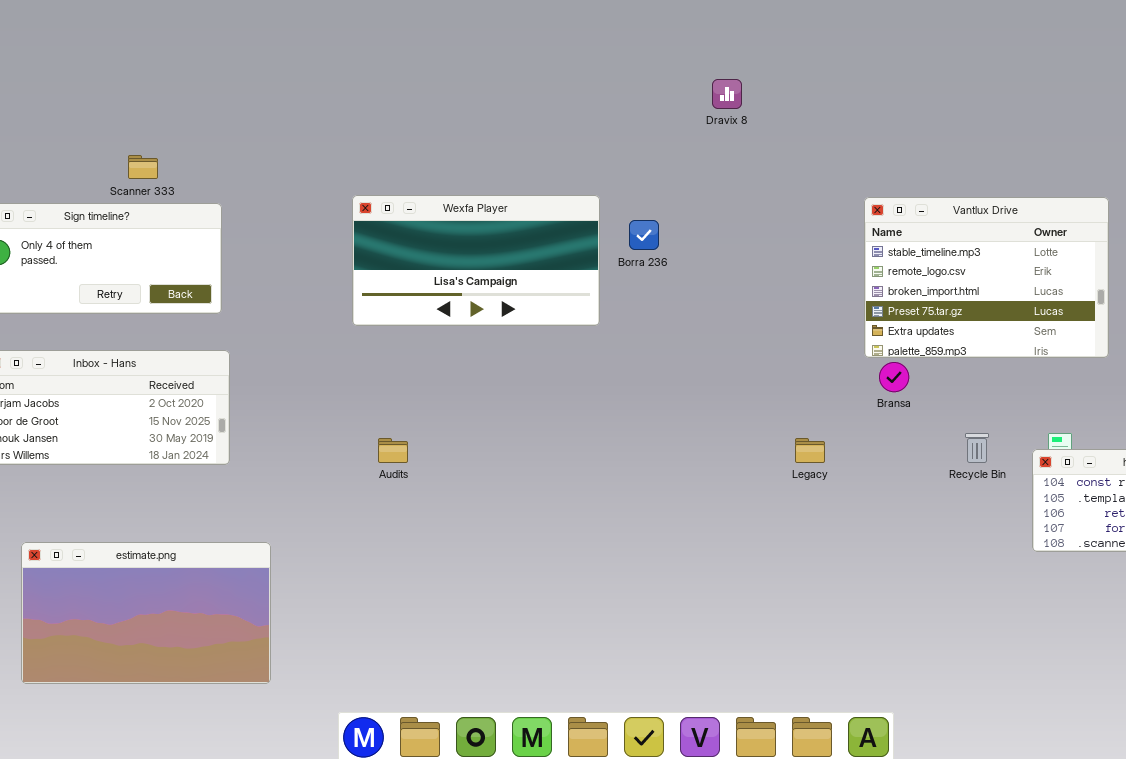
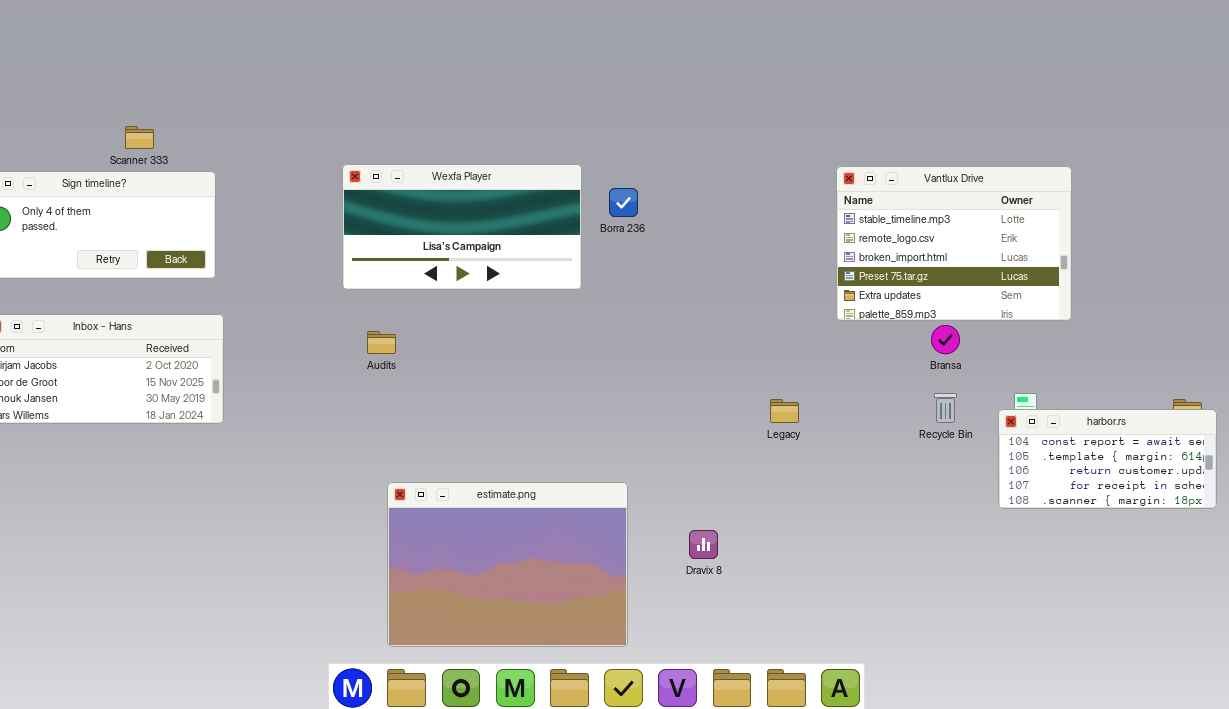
Dravix 8: [712,79,742,109] -> [689,530,718,559], moved
Bransa: [879,362,909,392] -> [931,325,960,354], moved
Audits: [378,438,408,463] -> [367,331,396,354], moved
estimate.png: [21,542,271,684] -> [387,482,628,647], moved, resized

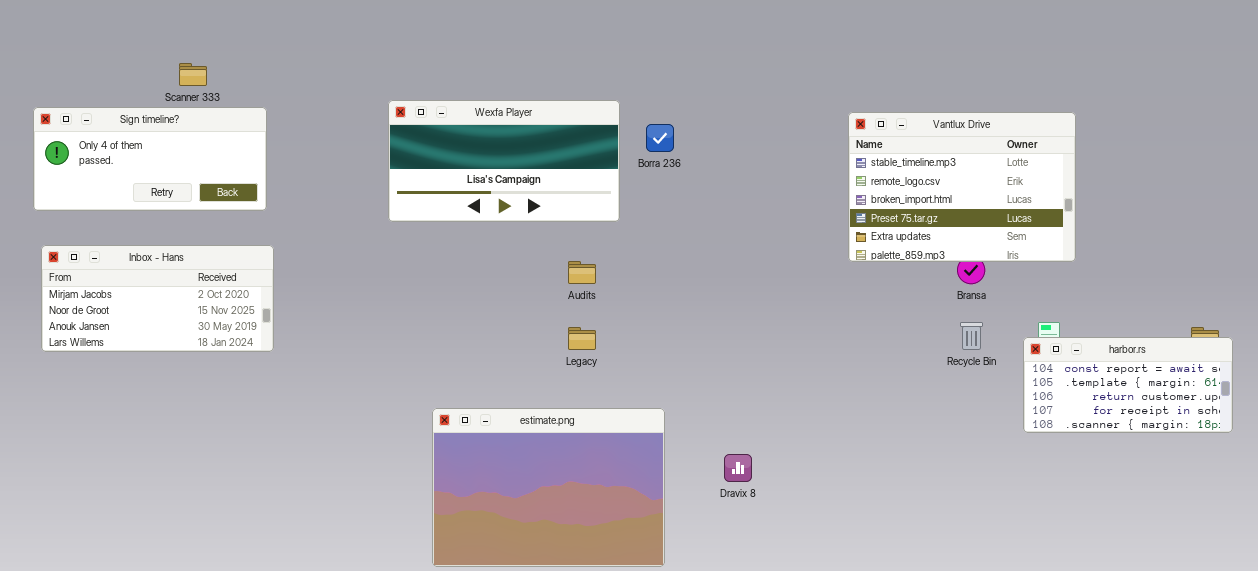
Vantlux Drive: [836,166,1072,321] -> [848,112,1076,262], moved
Audits: [367,331,396,354] -> [568,261,596,284], moved
Legacy: [770,399,799,423] -> [568,327,596,350], moved

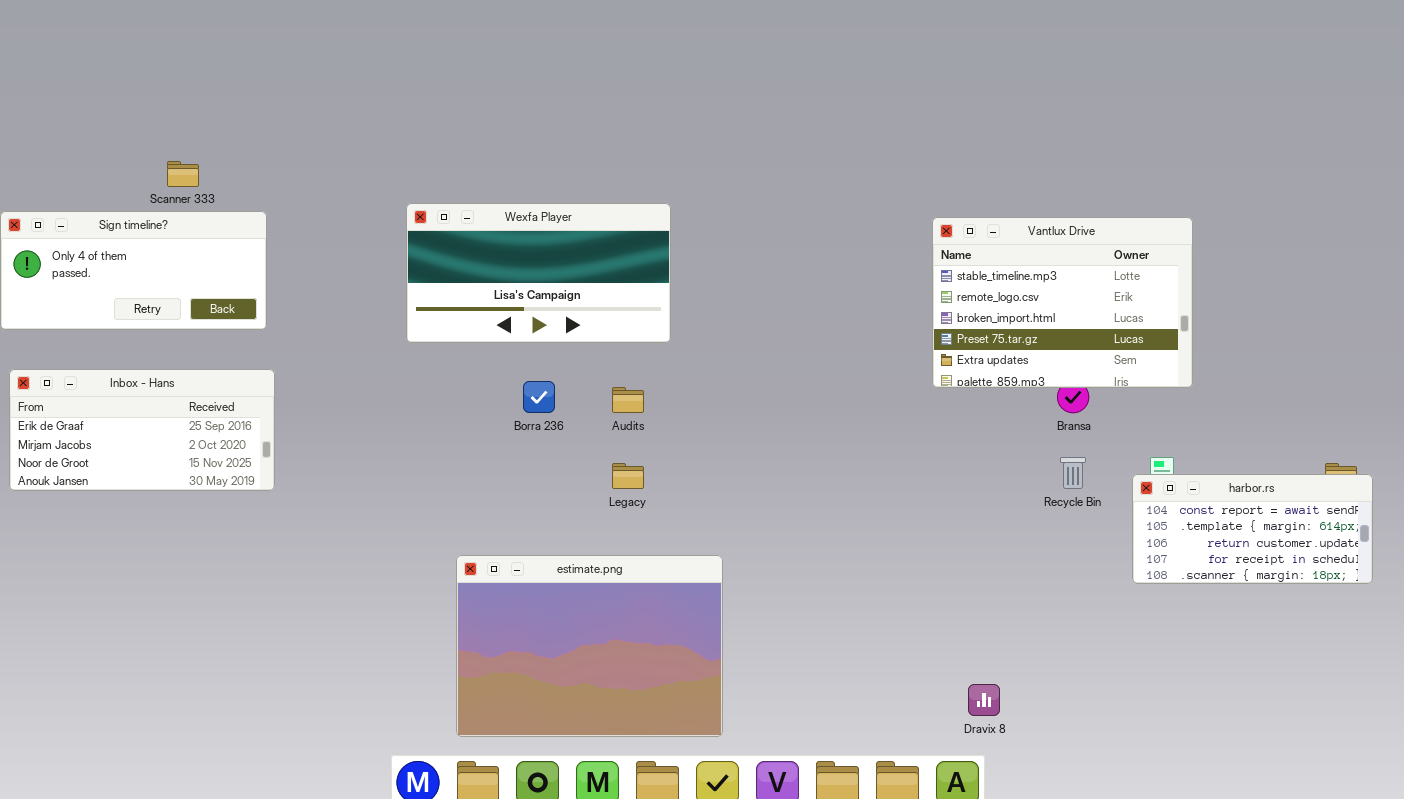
Borra 236: [646,124,674,152] -> [523,381,555,413], moved
Inbox - Hans: [41,245,274,352] -> [9,369,275,491], scrolled up 1 row
Dravix 8: [724,454,752,482] -> [968,684,1000,716], moved

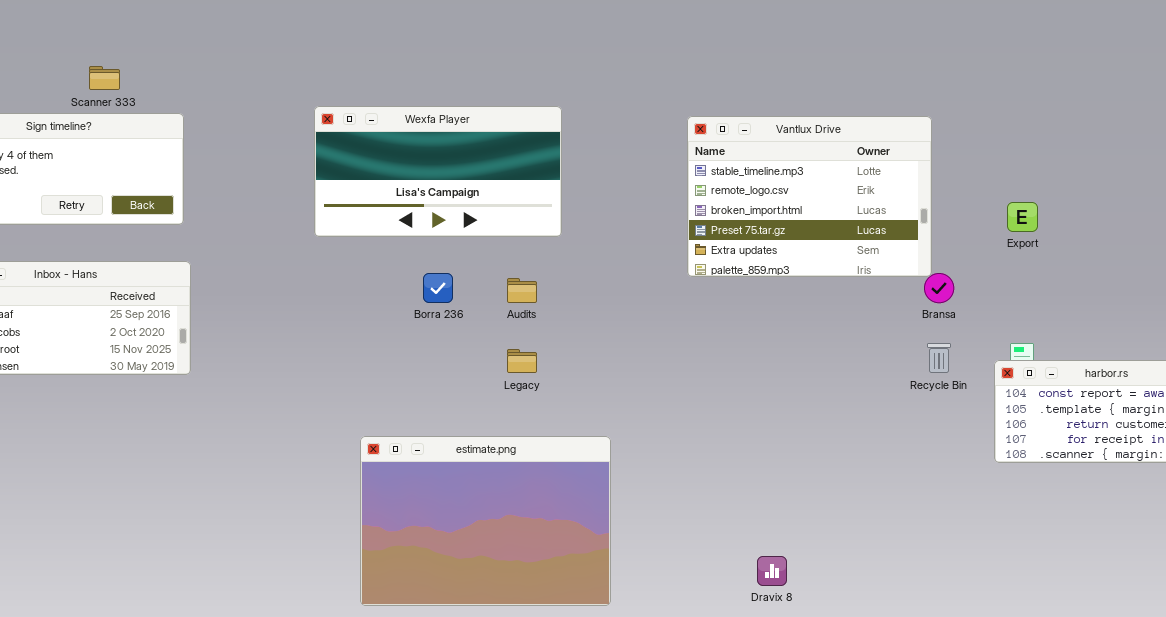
Vantlux Drive: [932,217,1193,388] -> [687,116,932,277], moved
Dravix 8: [968,684,1000,716] -> [757,556,787,586], moved

